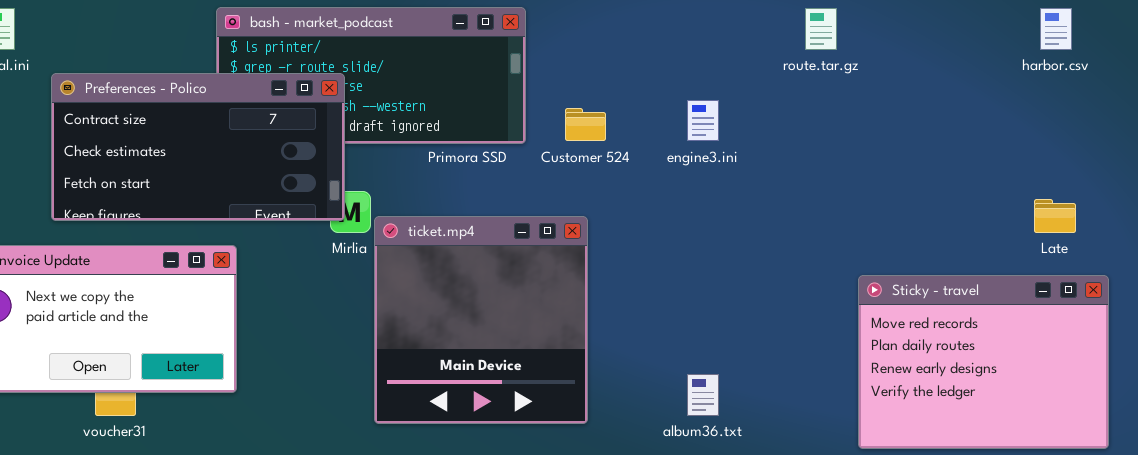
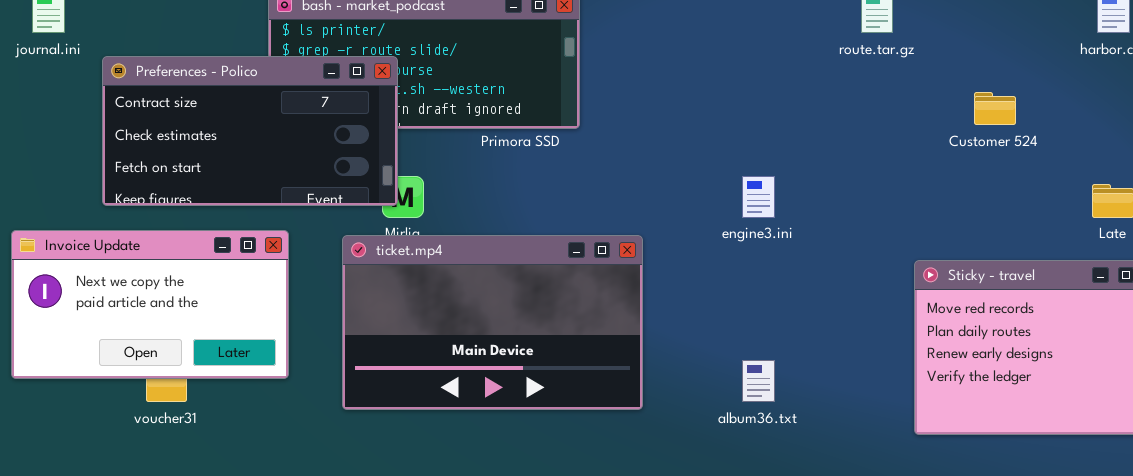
engine3.ini: [687,100,719,141] -> [742,176,775,218], moved
Customer 524: [565,108,606,141] -> [974,92,1016,125], moved
ticket.mp4: [374,216,588,424] -> [342,235,643,410], resized

